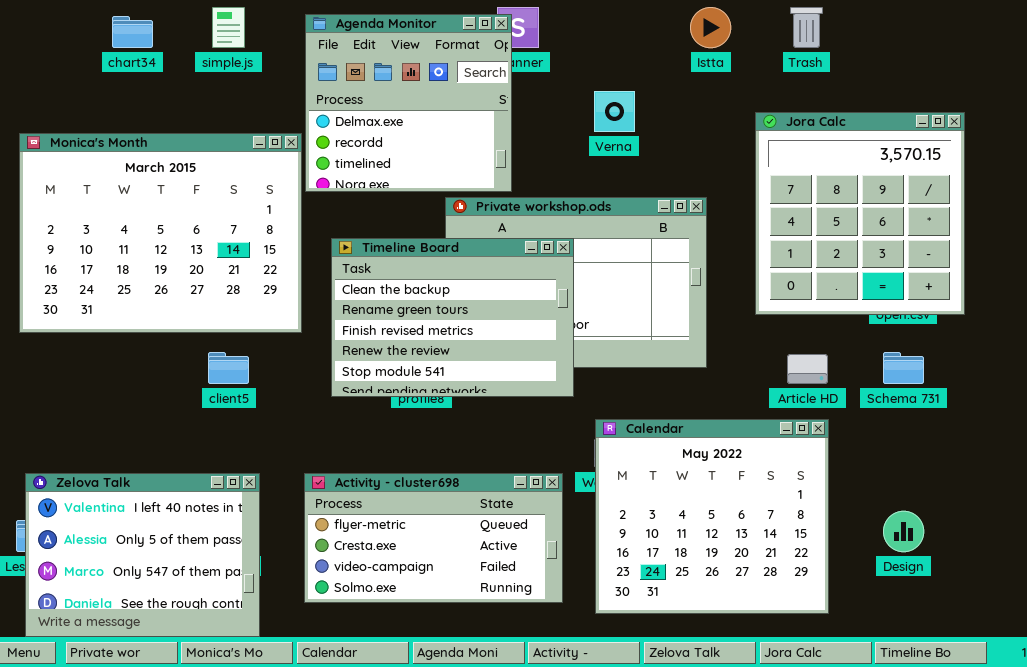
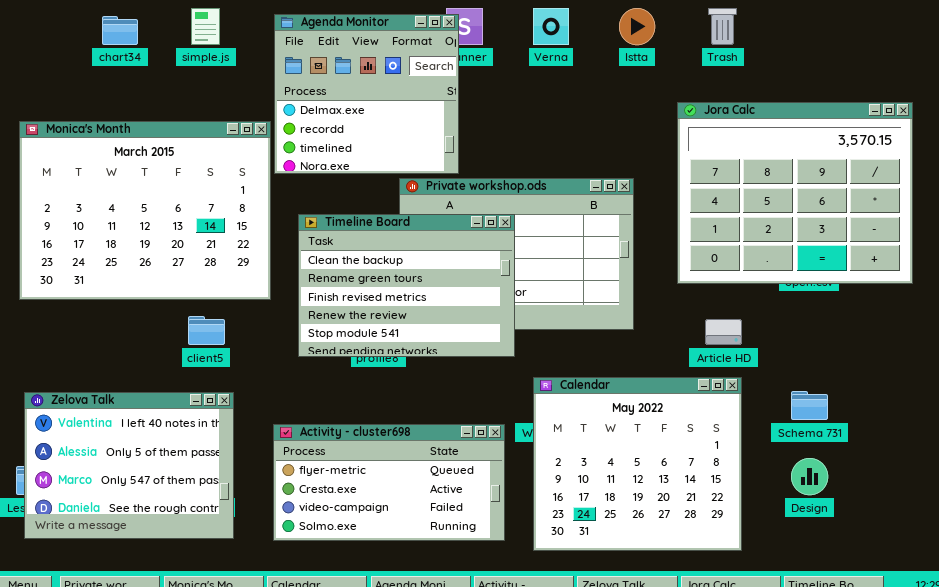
Verna: [594,91,635,132] -> [533,8,569,45], moved
Jora Calc: [755,112,965,315] -> [677,102,913,284], resized
Schema 731: [883,352,924,384] -> [791,391,828,420], moved
Zelova Talk: [25,473,260,637] -> [24,392,234,539], moved

